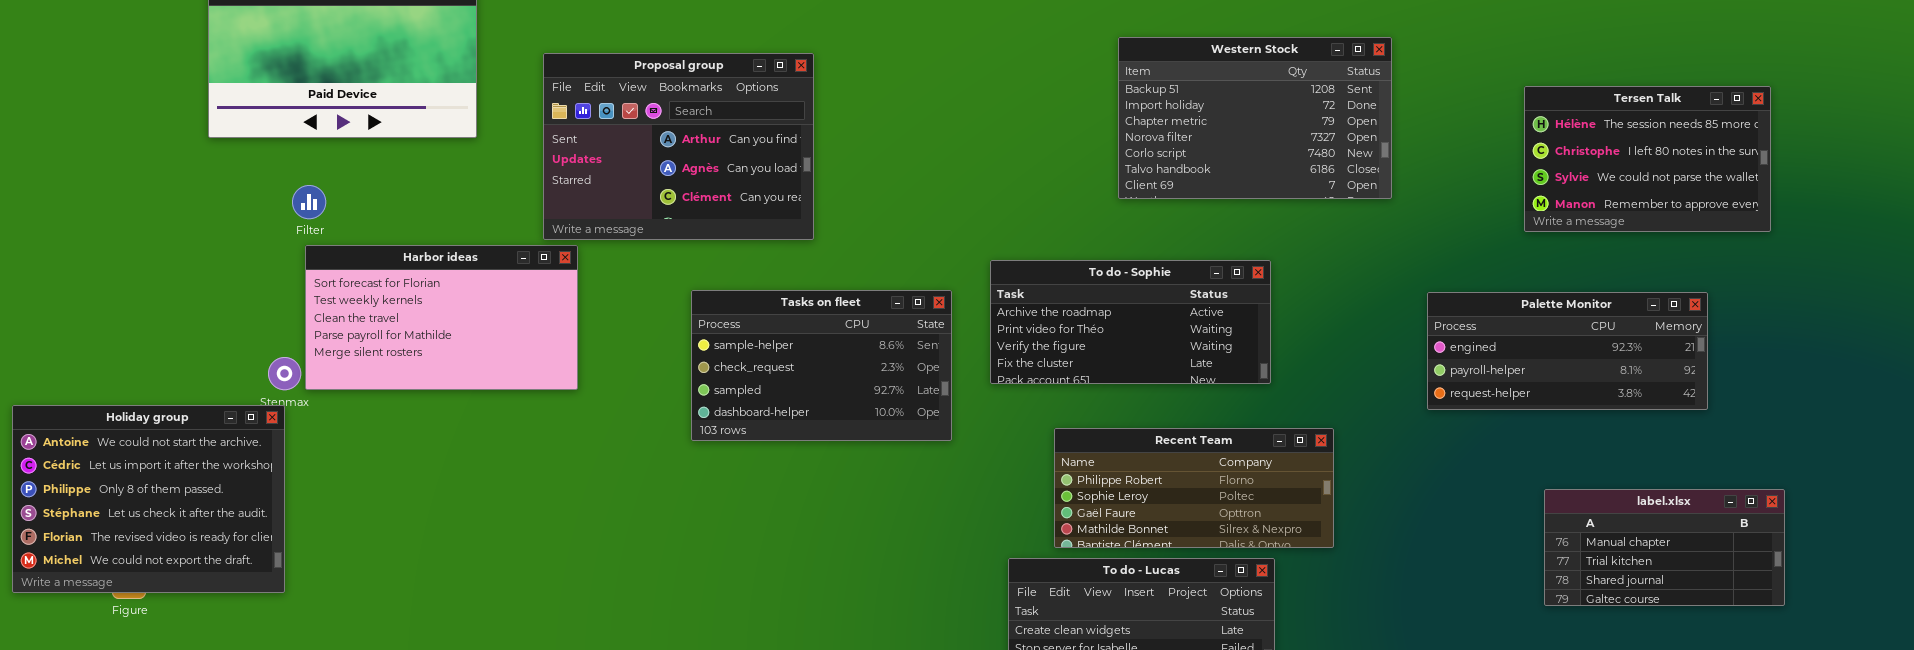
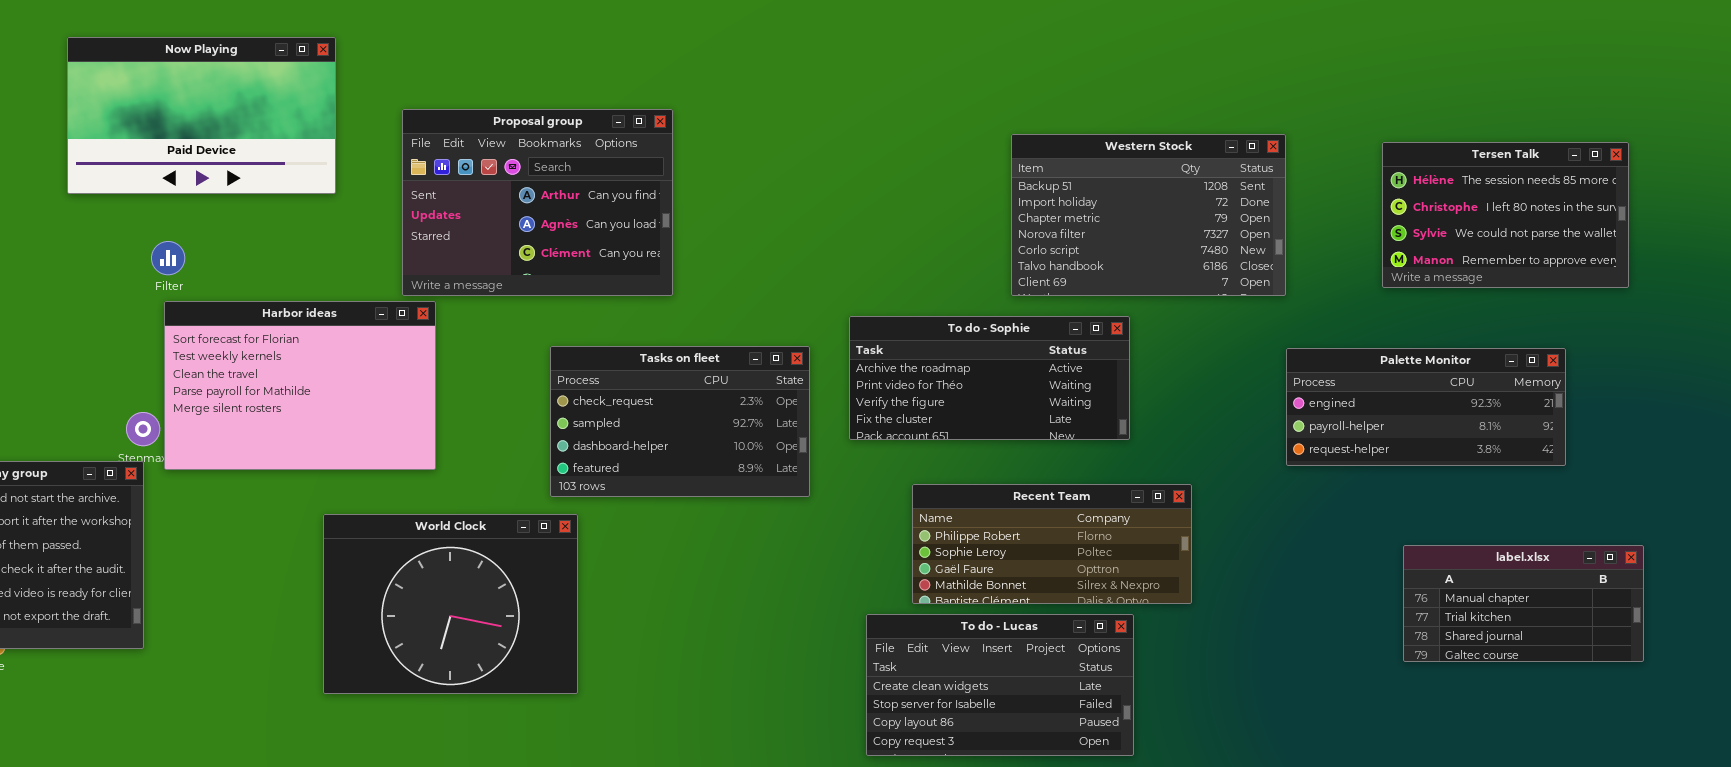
Western Stock: [1118,37,1392,199] -> [1011,134,1286,296], moved
Harbor ideas: [305,245,578,390] -> [164,301,436,470], resized
Tasks on fleet: [691,290,952,441] -> [550,346,810,497], scrolled down 1 row
World Clock: none -> [323,514,578,694], opened

